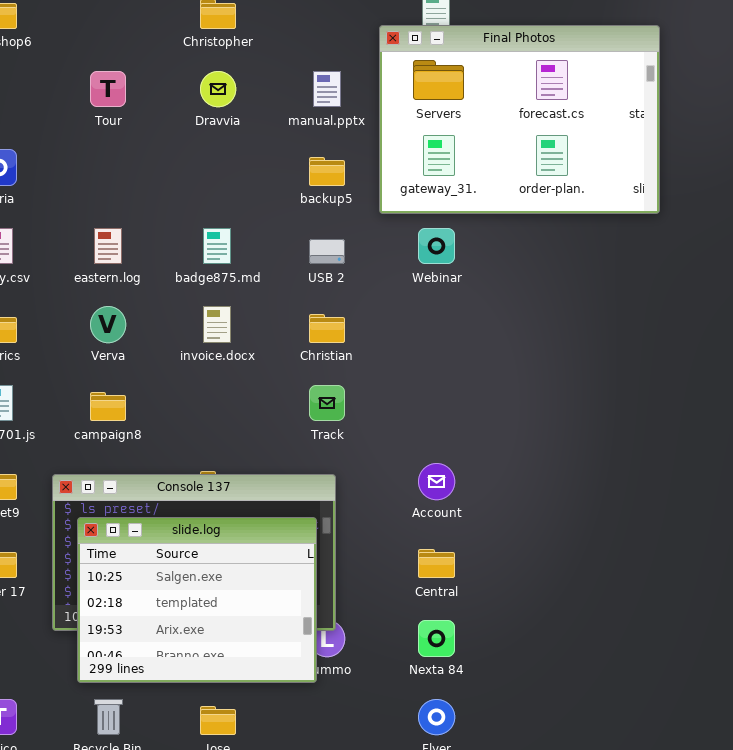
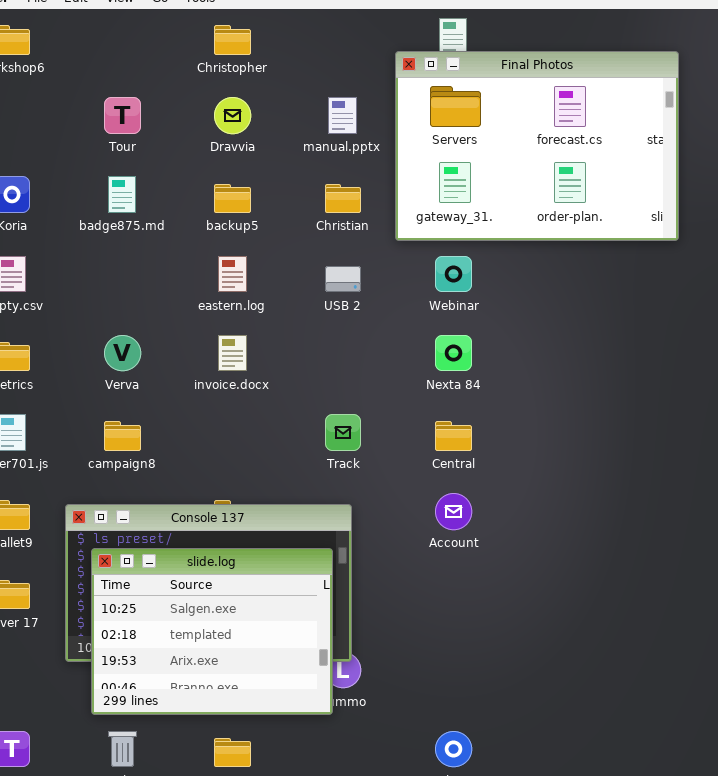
backup5: [309,157,345,186] -> [214,184,251,213], moved
eastern.log: [94,228,122,264] -> [218,256,247,292], moved
badge875.md: [203,228,231,264] -> [108,176,136,213], moved
Christian: [309,314,345,343] -> [325,184,361,213], moved
Central: [418,549,455,578] -> [435,421,472,451], moved
Nexta 84: [418,620,455,657] -> [435,335,472,371], moved

